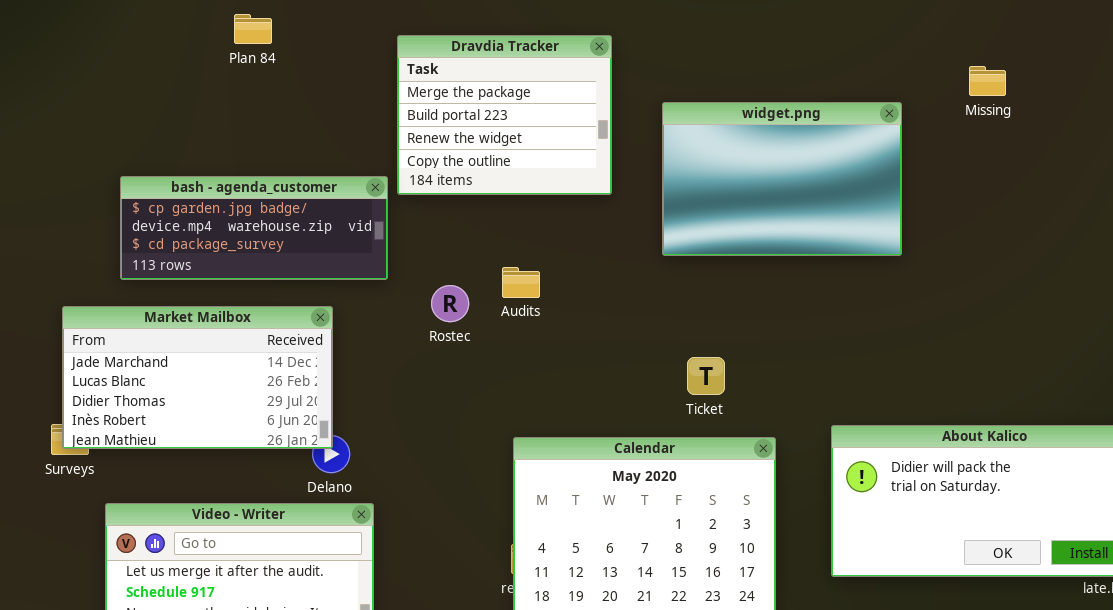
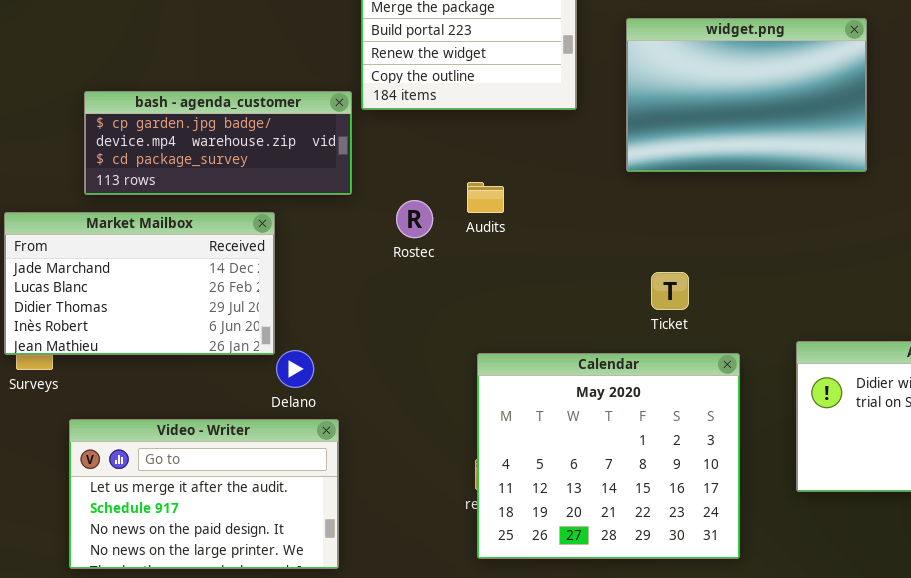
Market Mailbox: [62,306,333,449] -> [4,212,275,355], moved

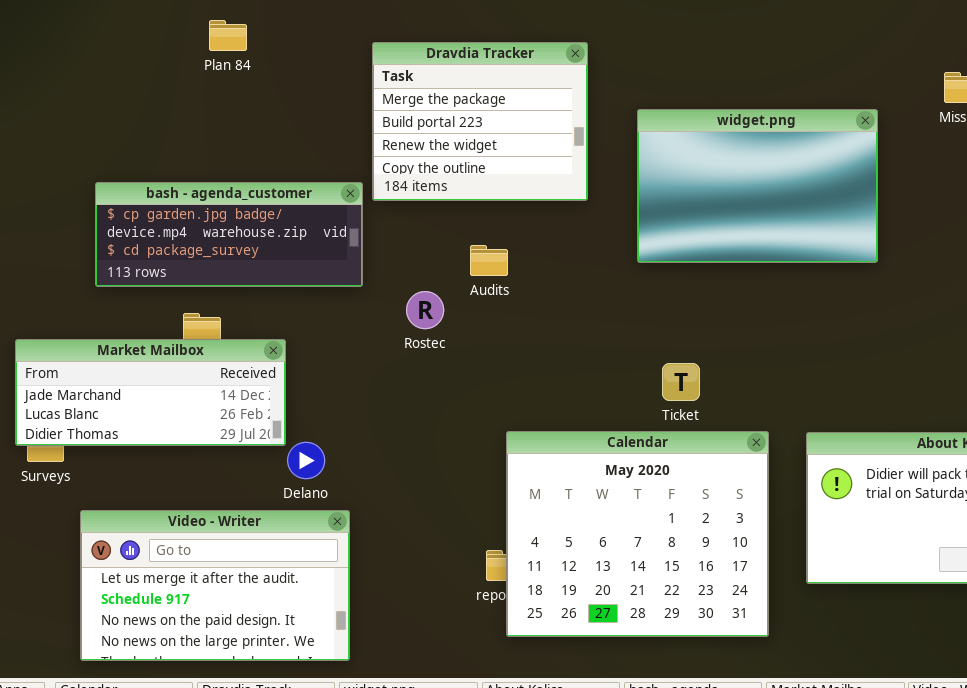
Audits: [467,182,504,213] -> [470,245,508,276], moved
Market Mailbox: [4,212,275,355] -> [15,339,286,446], resized
Calendar: [477,353,740,559] -> [506,431,769,637], moved

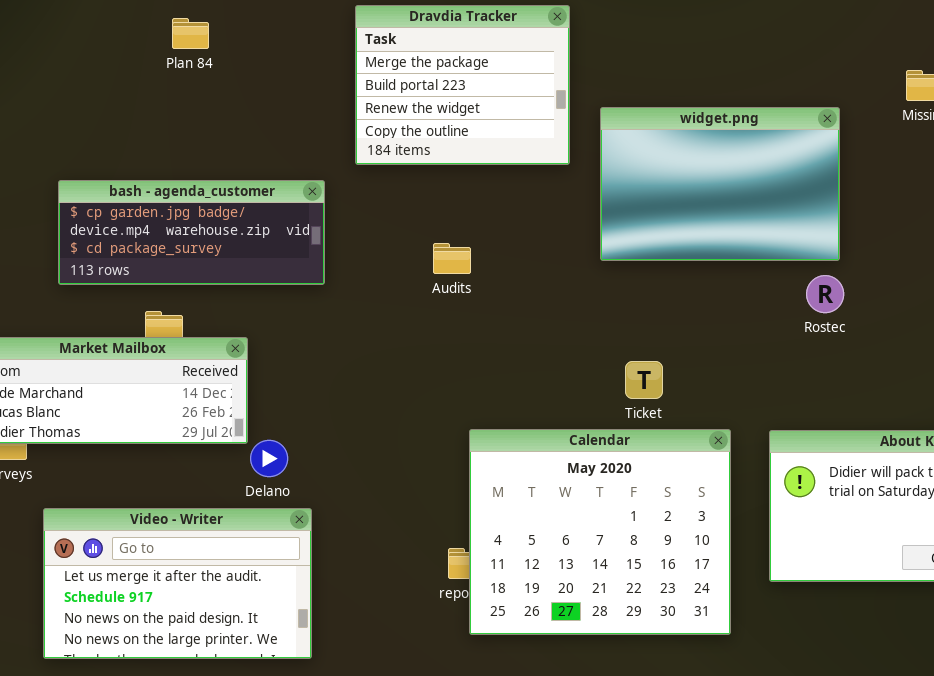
Dravdia Tracker: [372,42,588,201] -> [355,5,570,165], moved
Rostec: [406,291,444,329] -> [806,275,844,313], moved

